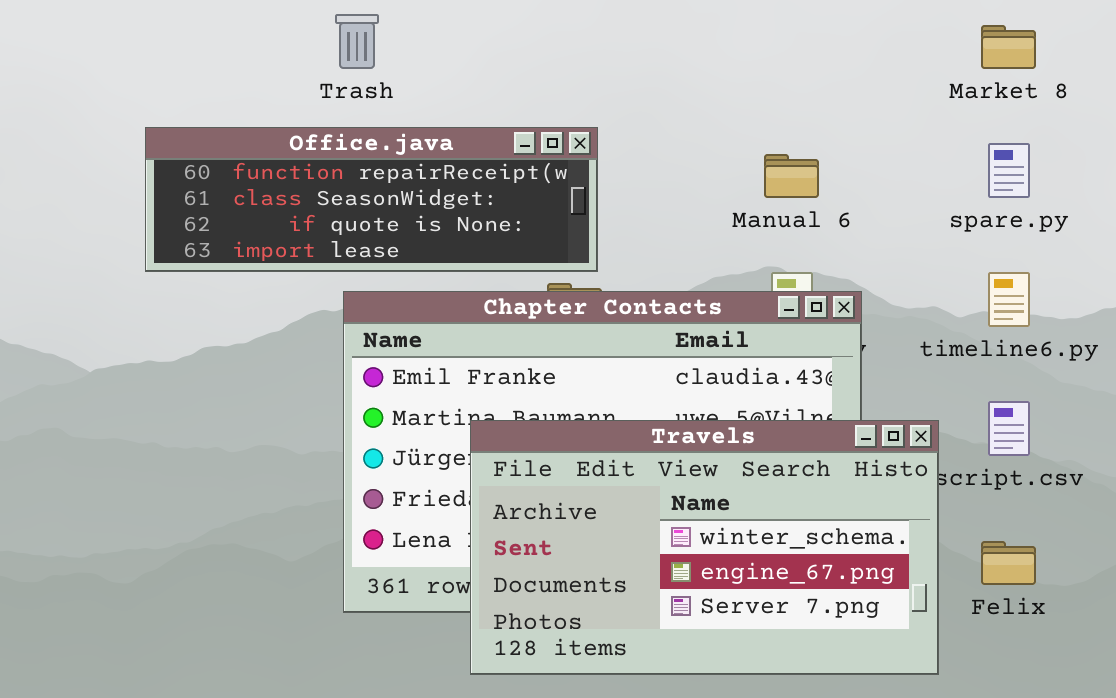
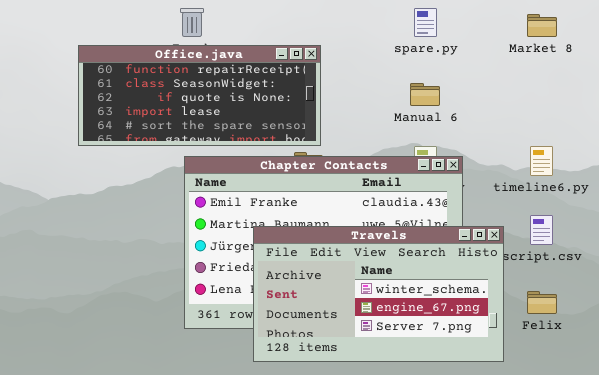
Office.java: [145,127,598,272] -> [78,45,321,146], resized
spare.py: [988,143,1030,198] -> [414,8,437,37], moved

